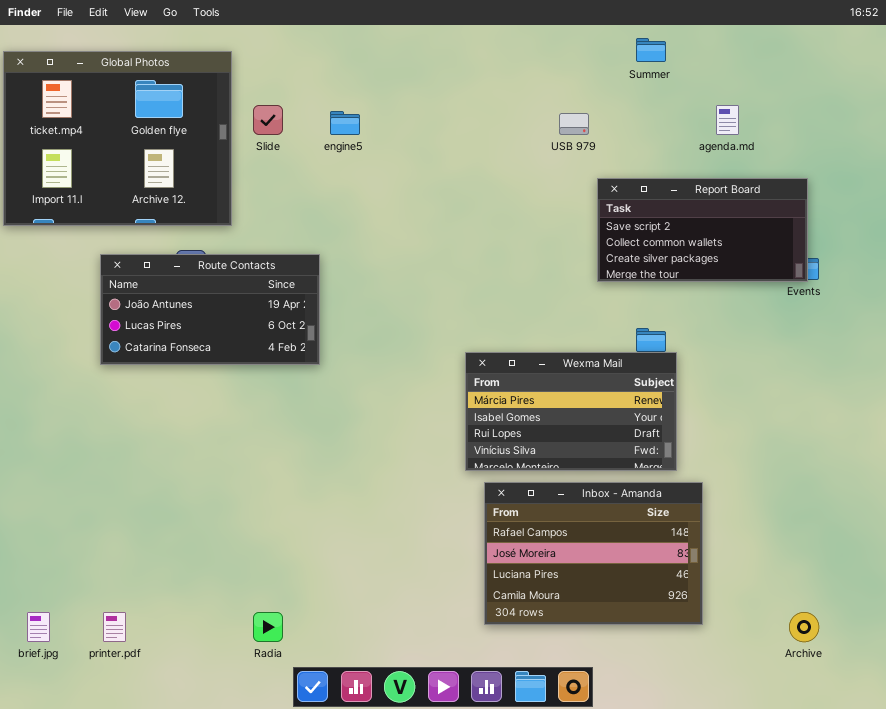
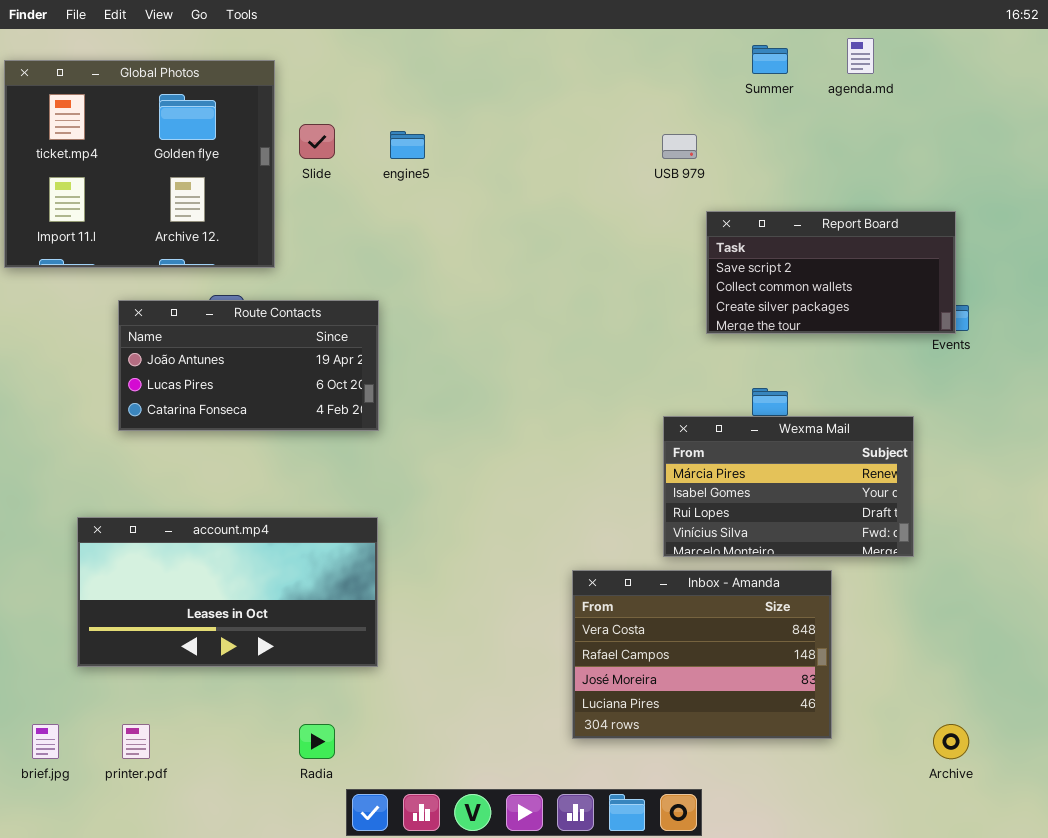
agenda.md: [716,105,739,135] -> [847,38,874,74], moved
Wexma Mail: [465,352,677,471] -> [663,416,914,557], moved
account.mp4: none -> [77,517,378,667], opened
Inbox - Amanda: [484,482,703,625] -> [572,570,832,739], scrolled up 1 row

